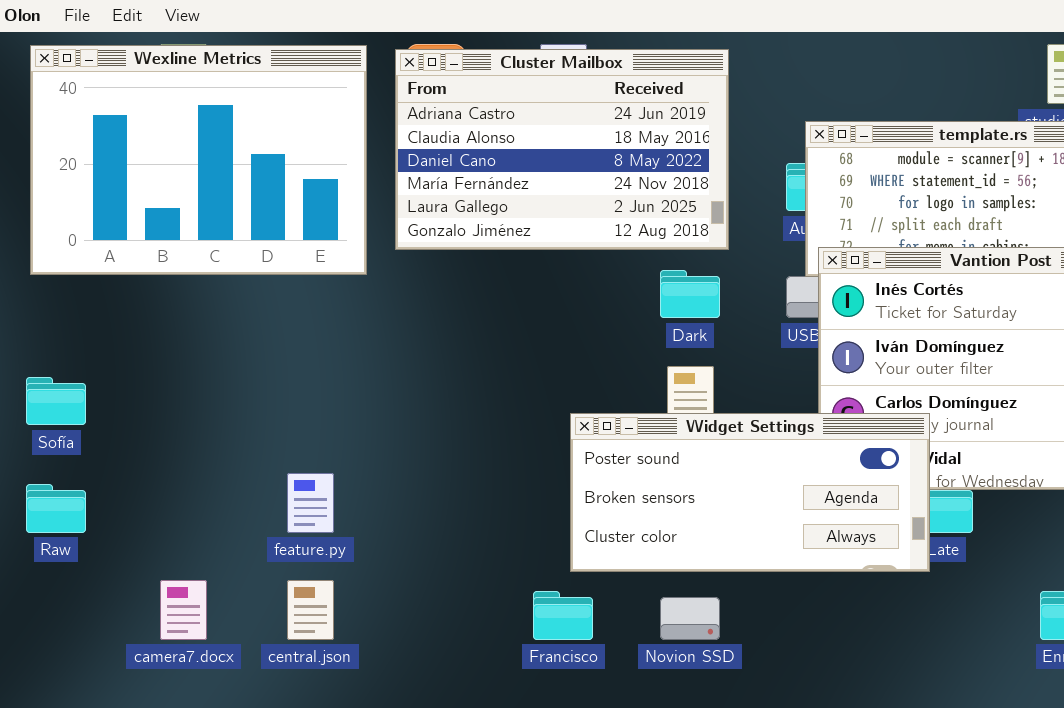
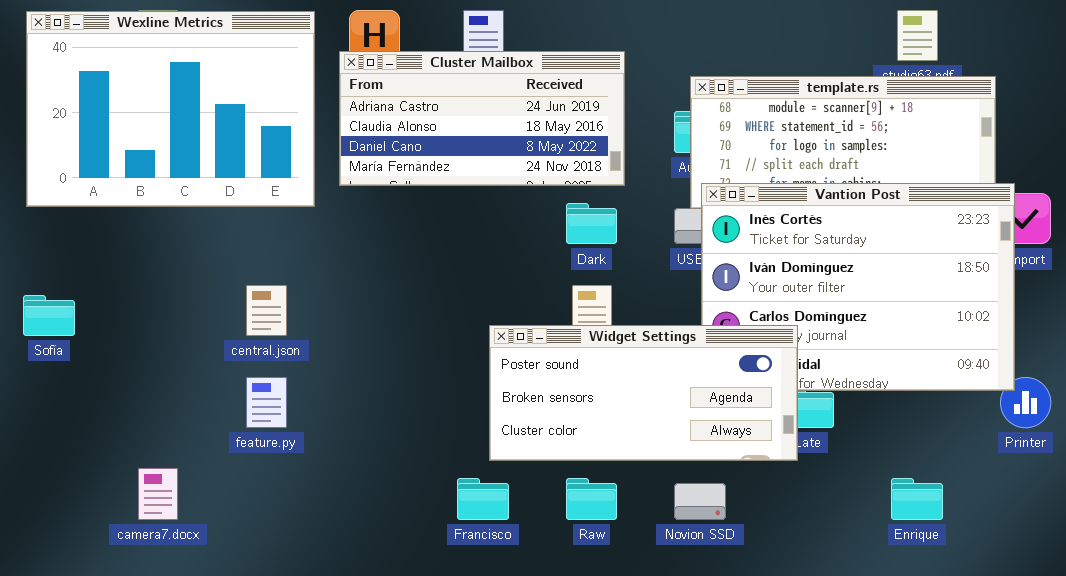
Cluster Mailbox: [395,49,729,250] -> [339,51,625,186], resized
Raw: [26,484,86,533] -> [566,478,617,520], moved
central.json: [287,580,334,640] -> [246,285,287,336], moved
Novion SSD: [660,597,720,640] -> [674,483,726,520], moved

